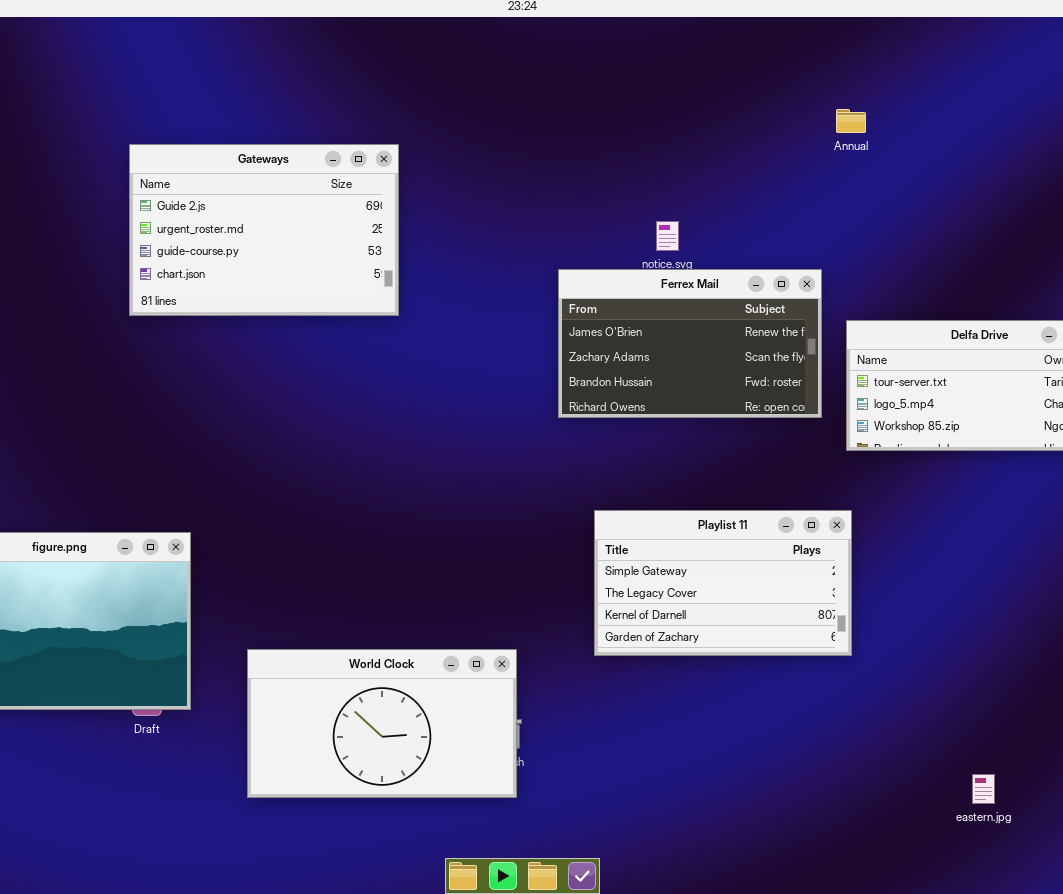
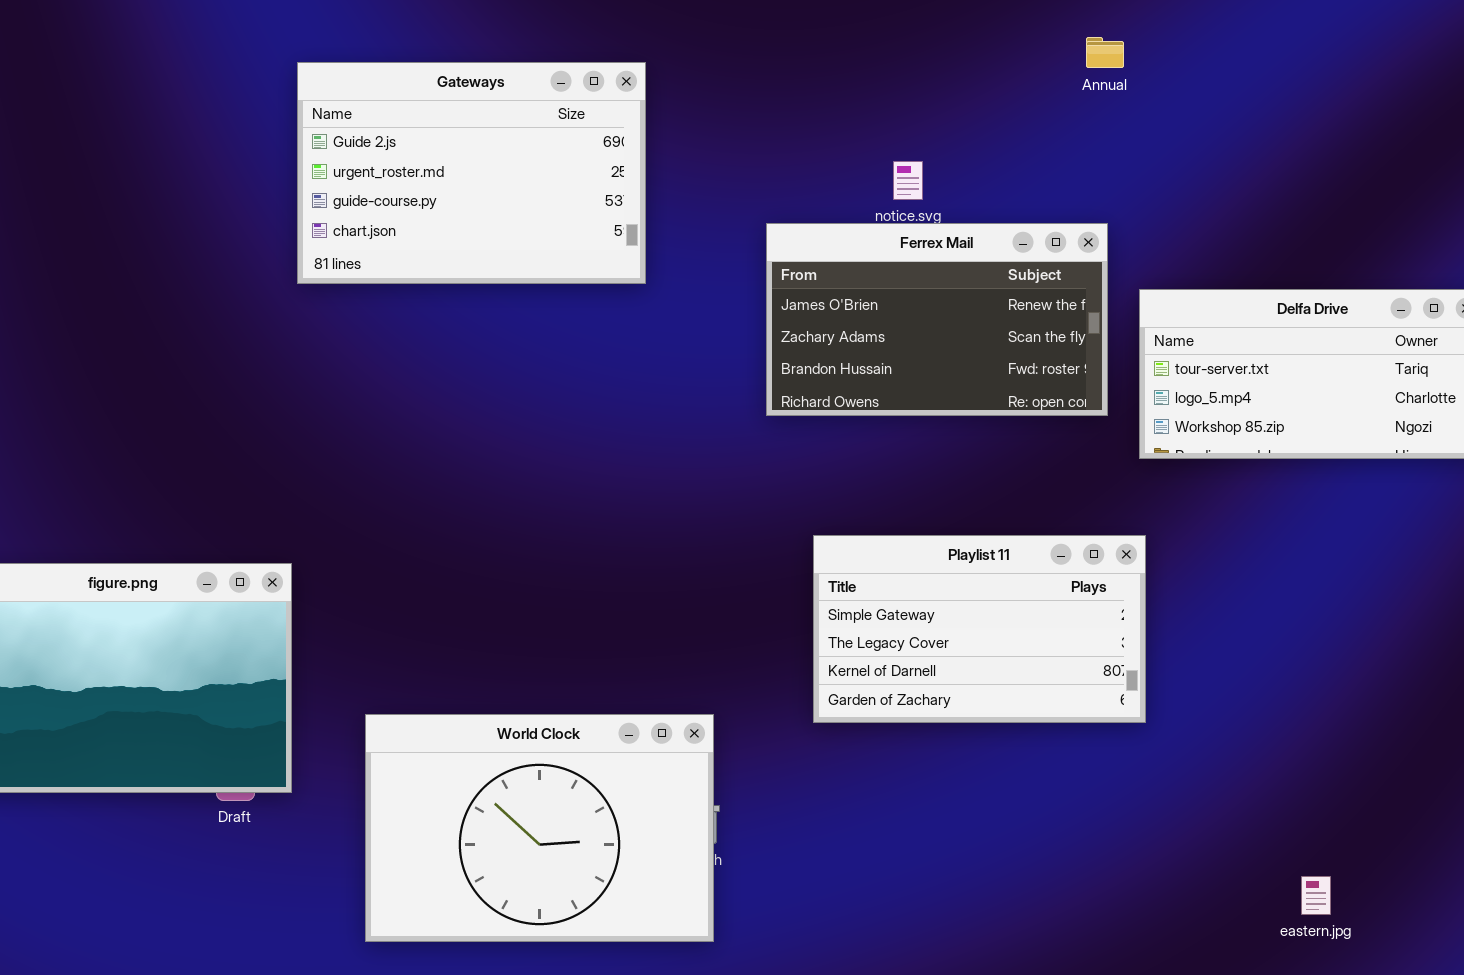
Annual: [836,109,866,133] -> [1086,37,1124,68], moved
Gateways: [129,144,399,316] -> [297,62,646,284], moved
World Clock: [247,649,517,798] -> [365,714,714,942], resized

